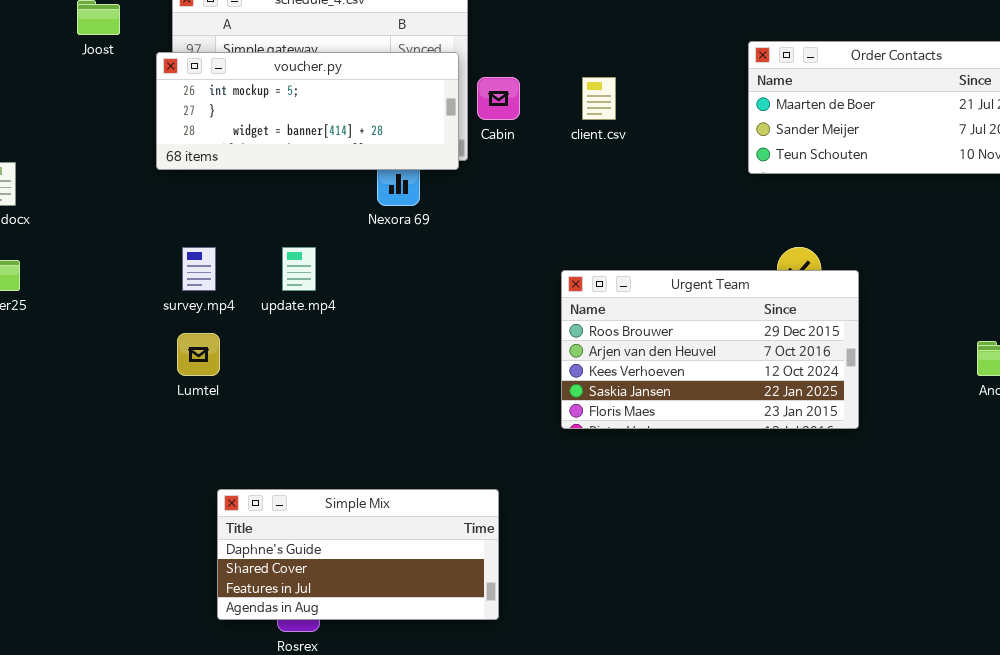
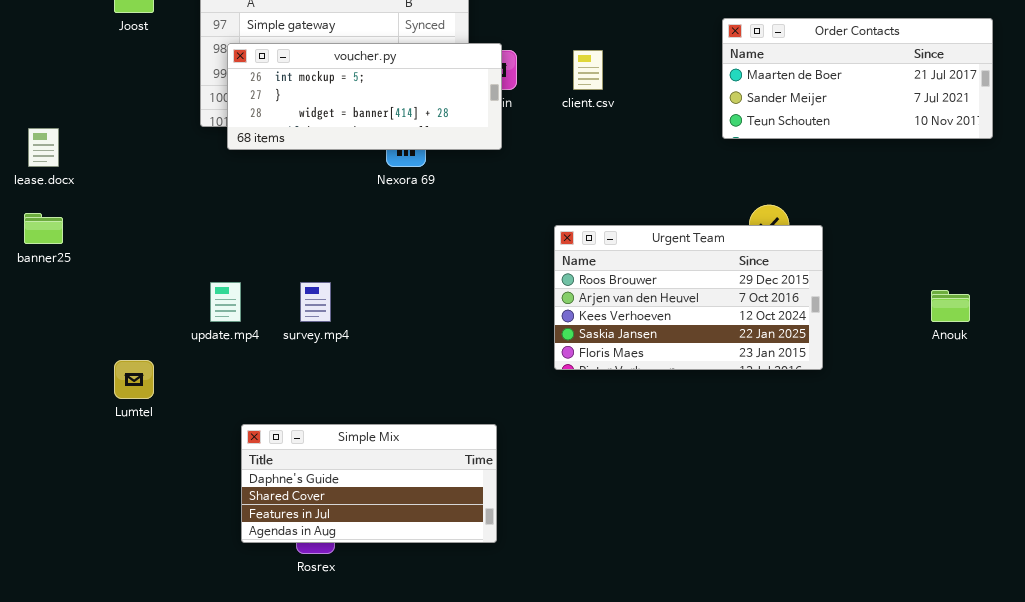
voucher.py: [156,52,459,170] -> [227,43,502,150], moved
survey.mp4: [182,247,216,291] -> [300,282,331,322], moved
update.mp4: [282,247,316,291] -> [210,282,241,322], moved
Lumtel: [177,333,220,376] -> [114,360,154,399], moved

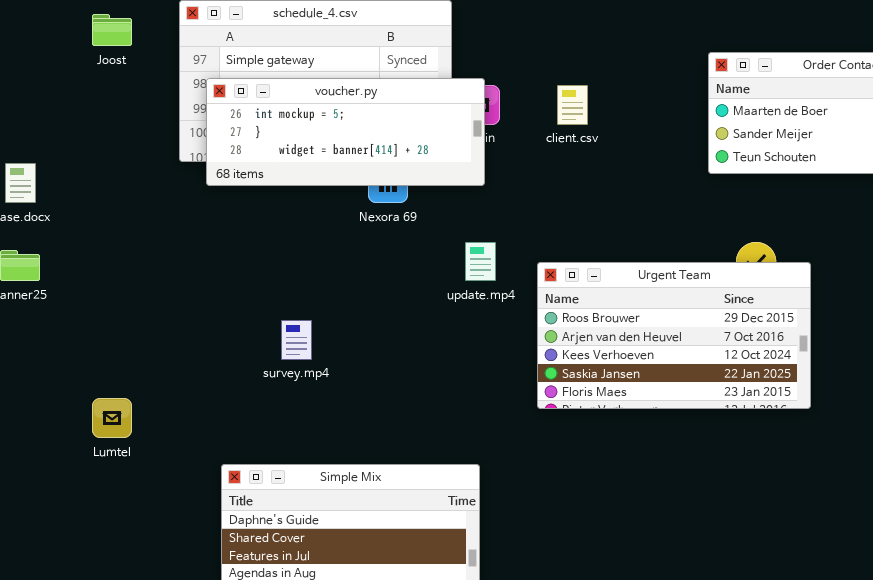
update.mp4: [210,282,241,322] -> [465,242,496,281], moved

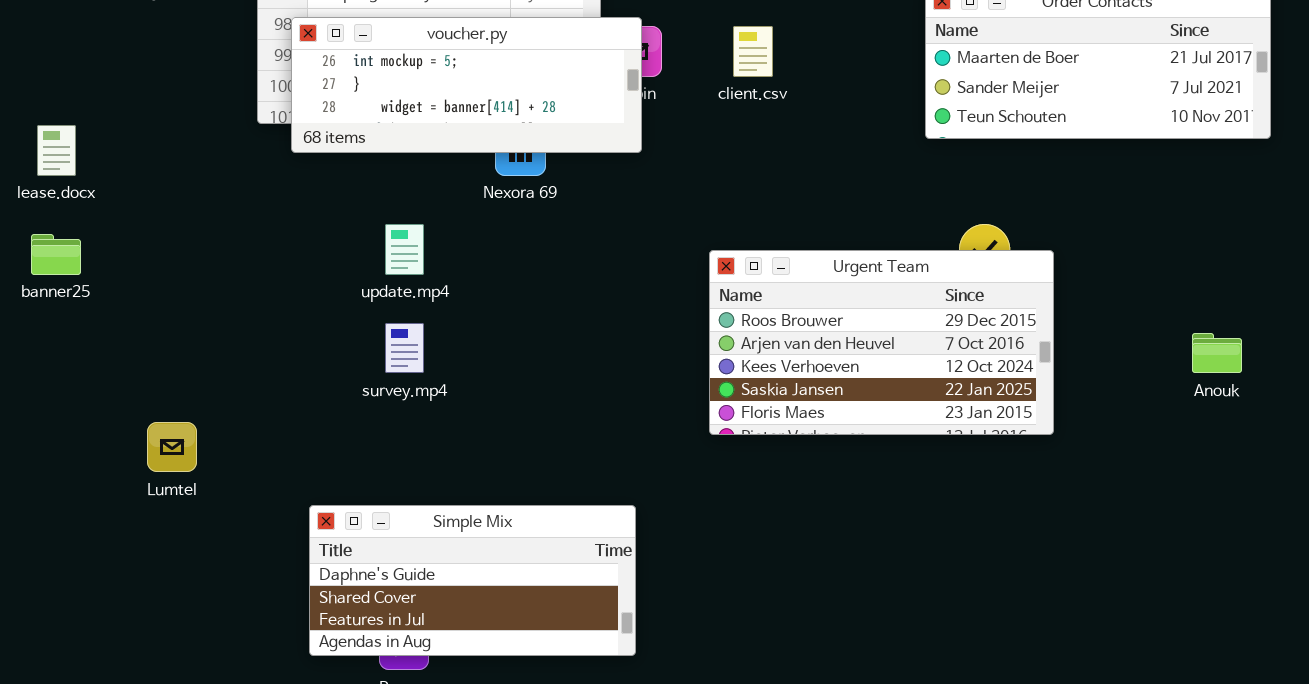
update.mp4: [465,242,496,281] -> [385,224,424,275], moved

